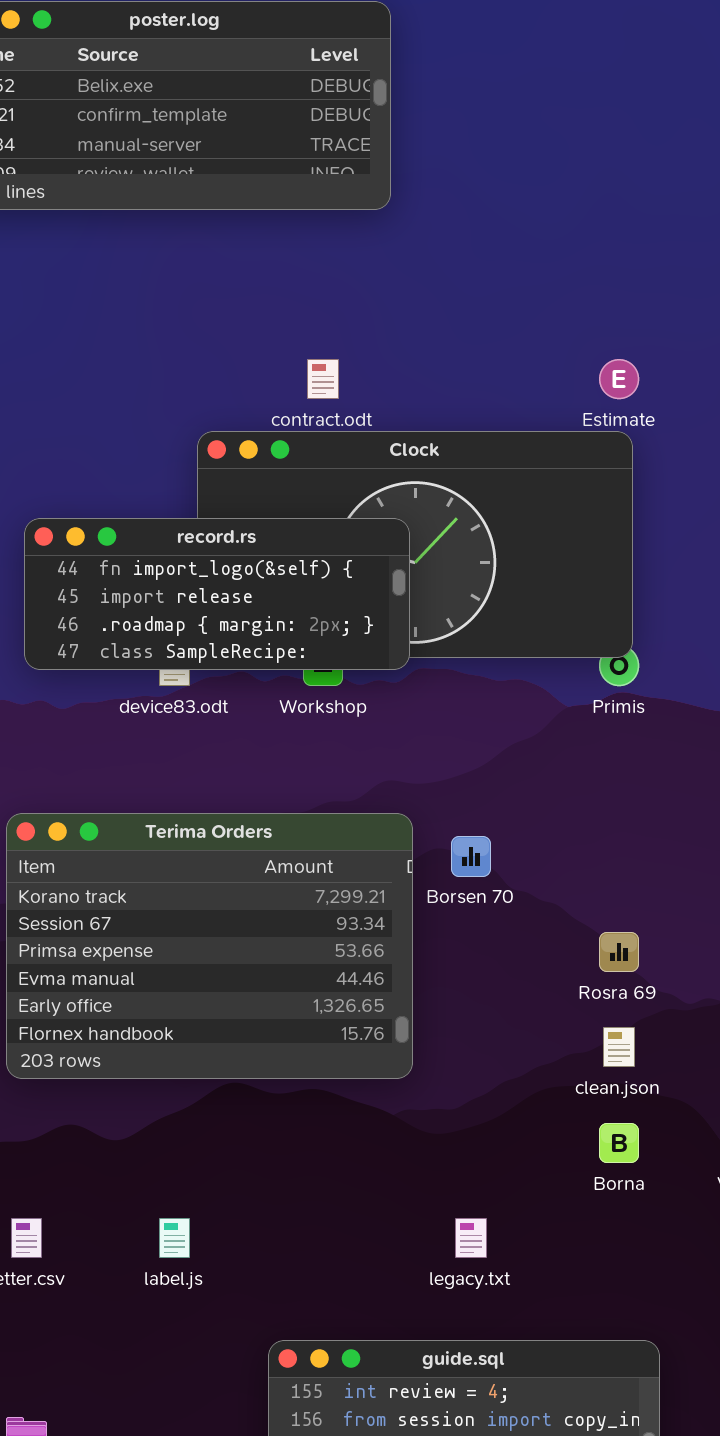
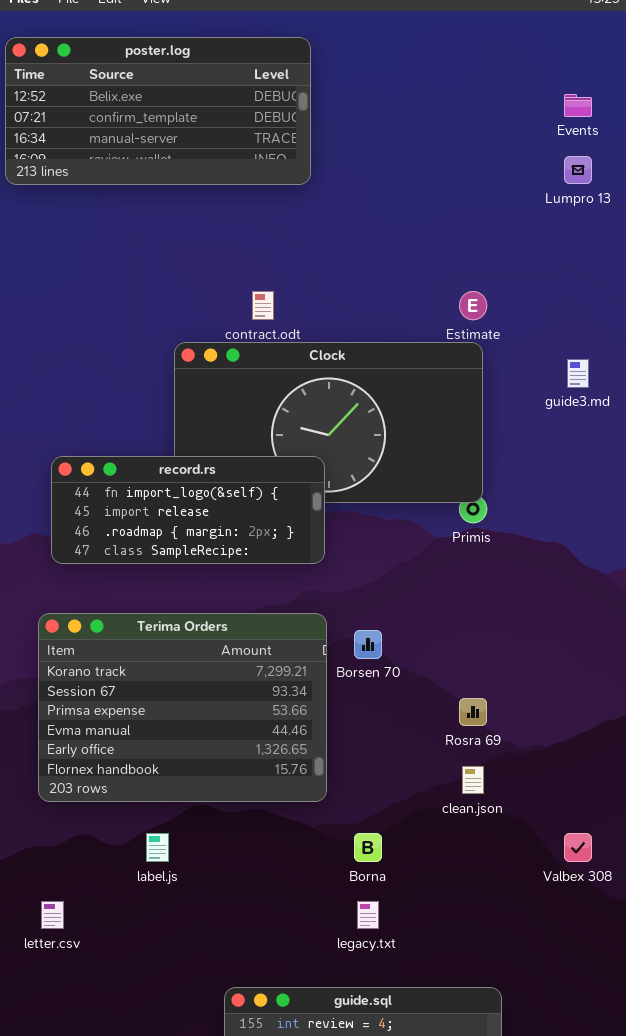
record.rs: [24,518,410,670] -> [51,456,325,564], moved
Borna: [599,1123,639,1163] -> [354,833,382,862], moved
label.js: [159,1218,190,1258] -> [146,833,169,862], moved

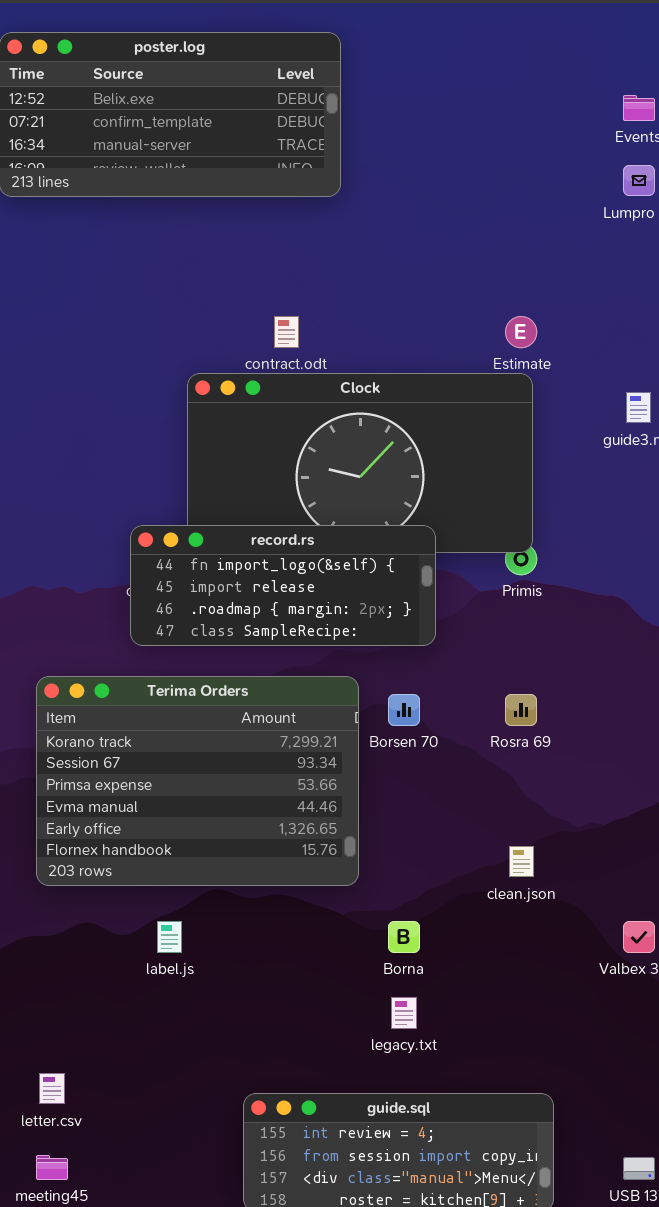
record.rs: [51,456,325,564] -> [130,525,436,646], moved
Rosra 69: [459,698,487,726] -> [505,694,537,726], moved
letter.csv: [41,901,64,929] -> [39,1073,65,1104], moved

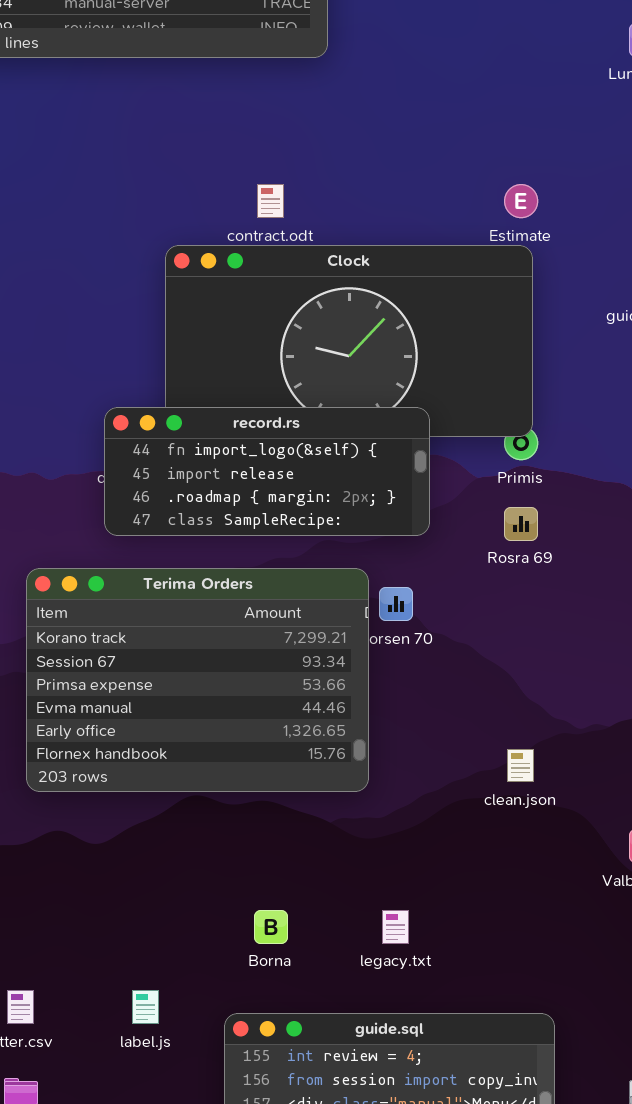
Terima Orders: [36,676,359,886] -> [26,568,369,792], moved
Rosra 69: [505,694,537,726] -> [504,507,538,541], moved
label.js: [157,921,182,953] -> [132,990,159,1024], moved
Borna: [388,921,420,953] -> [254,910,288,944], moved

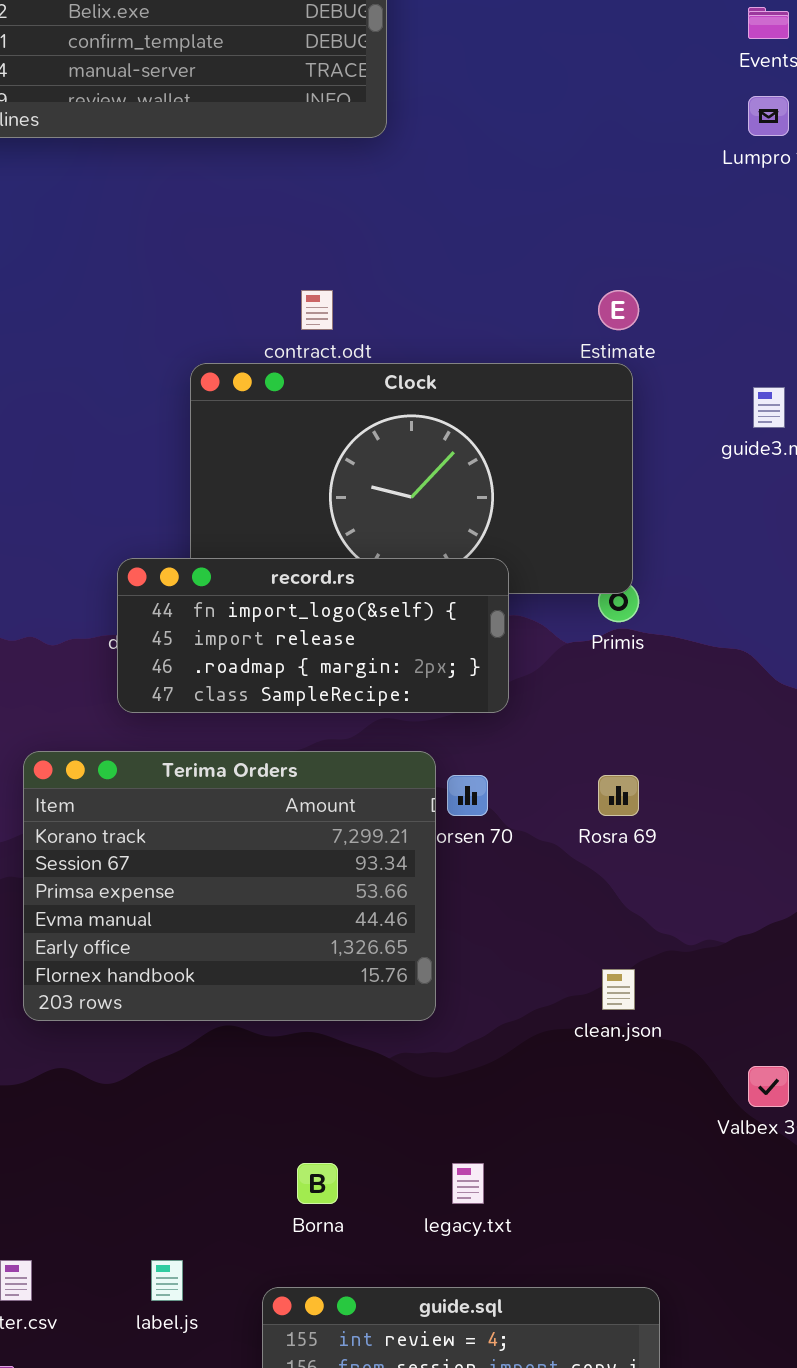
Rosra 69: [504,507,538,541] -> [598,775,639,816], moved

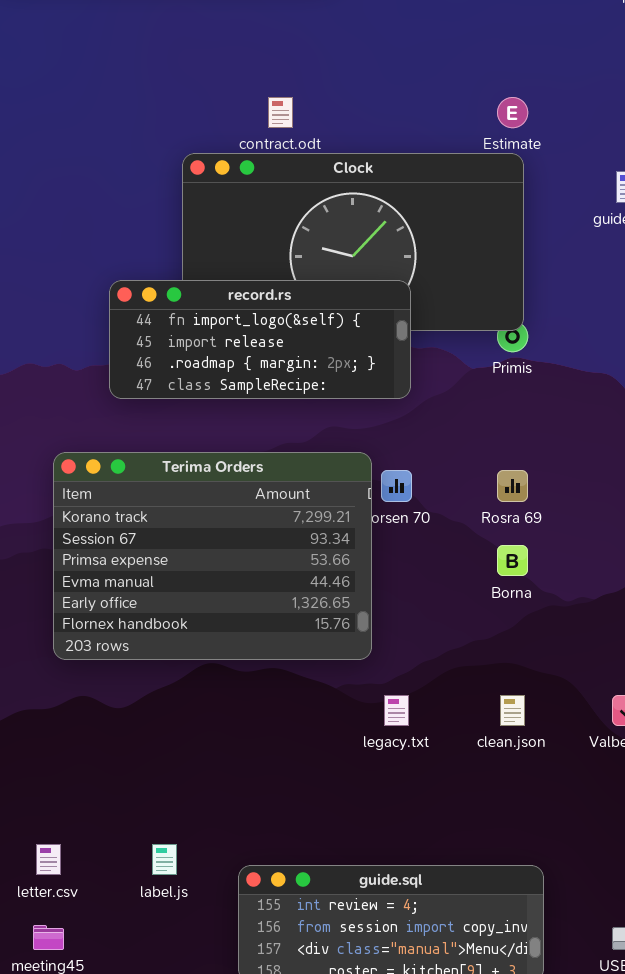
record.rs: [117,558,509,713] -> [109,280,411,399], moved
clean.json: [602,969,635,1010] -> [500,695,525,726], moved
Borna: [297,1163,338,1204] -> [497,545,528,576], moved
legacy.txt: [452,1163,484,1204] -> [384,695,409,726], moved

